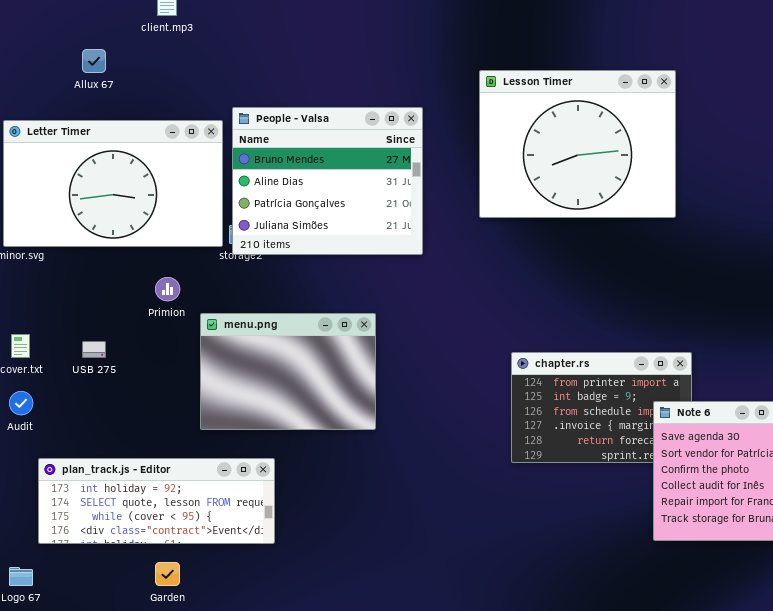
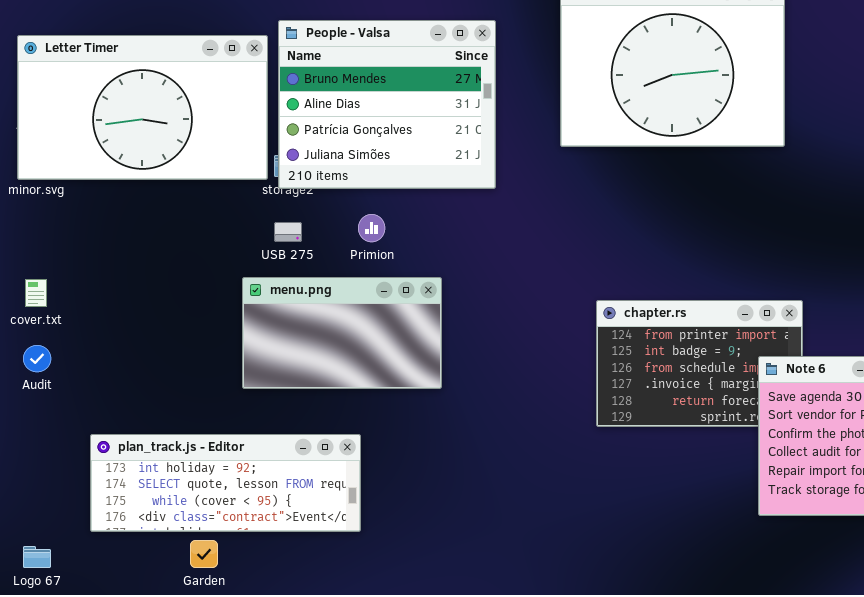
Primion: [155,277,180,301] -> [358,214,385,242], moved
menu.png: [200,313,376,430] -> [242,277,442,389], resized
USB 275: [82,341,106,358] -> [274,222,302,242], moved
plan_track.js - Editor: [38,458,275,544] -> [90,434,361,532], moved

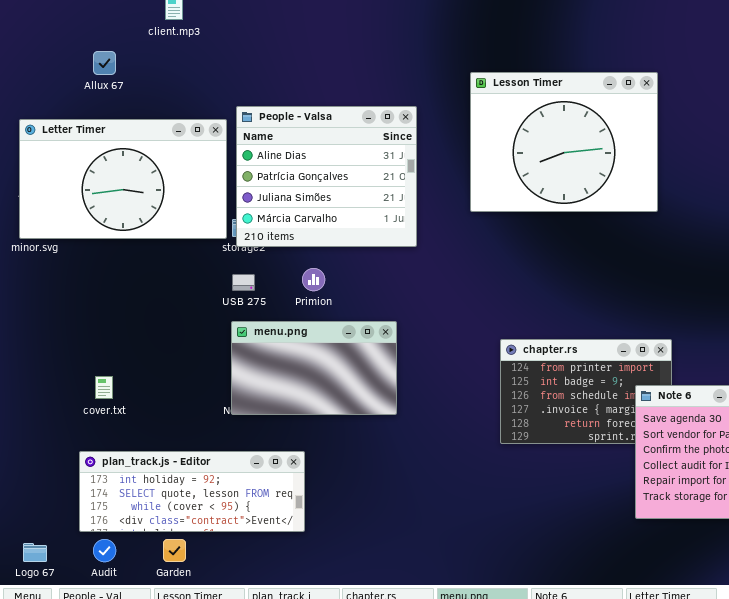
People - Valsa: [278,20,496,189] -> [236,106,417,247], scrolled down 1 row
menu.png: [242,277,442,389] -> [231,321,397,415], moved
cover.txt: [25,279,47,307] -> [95,376,113,399], moved
Audit: [23,345,51,372] -> [93,539,116,562], moved

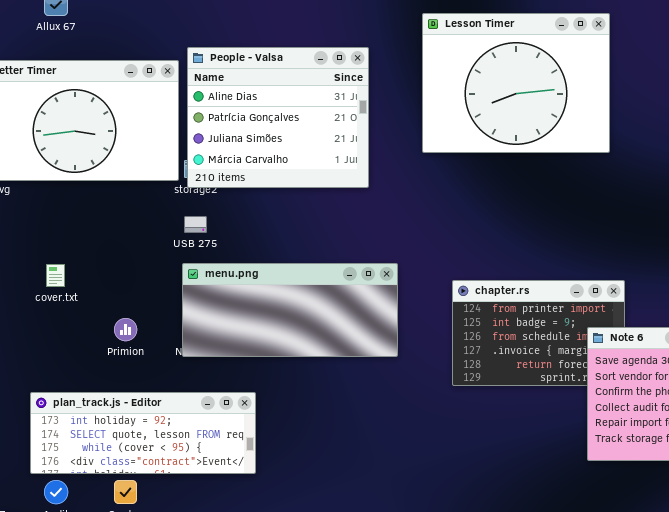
Primion: [302,268,325,291] -> [114,318,137,341], moved
menu.png: [231,321,397,415] -> [182,263,398,357], resized
cover.txt: [95,376,113,399] -> [46,264,65,287], moved

